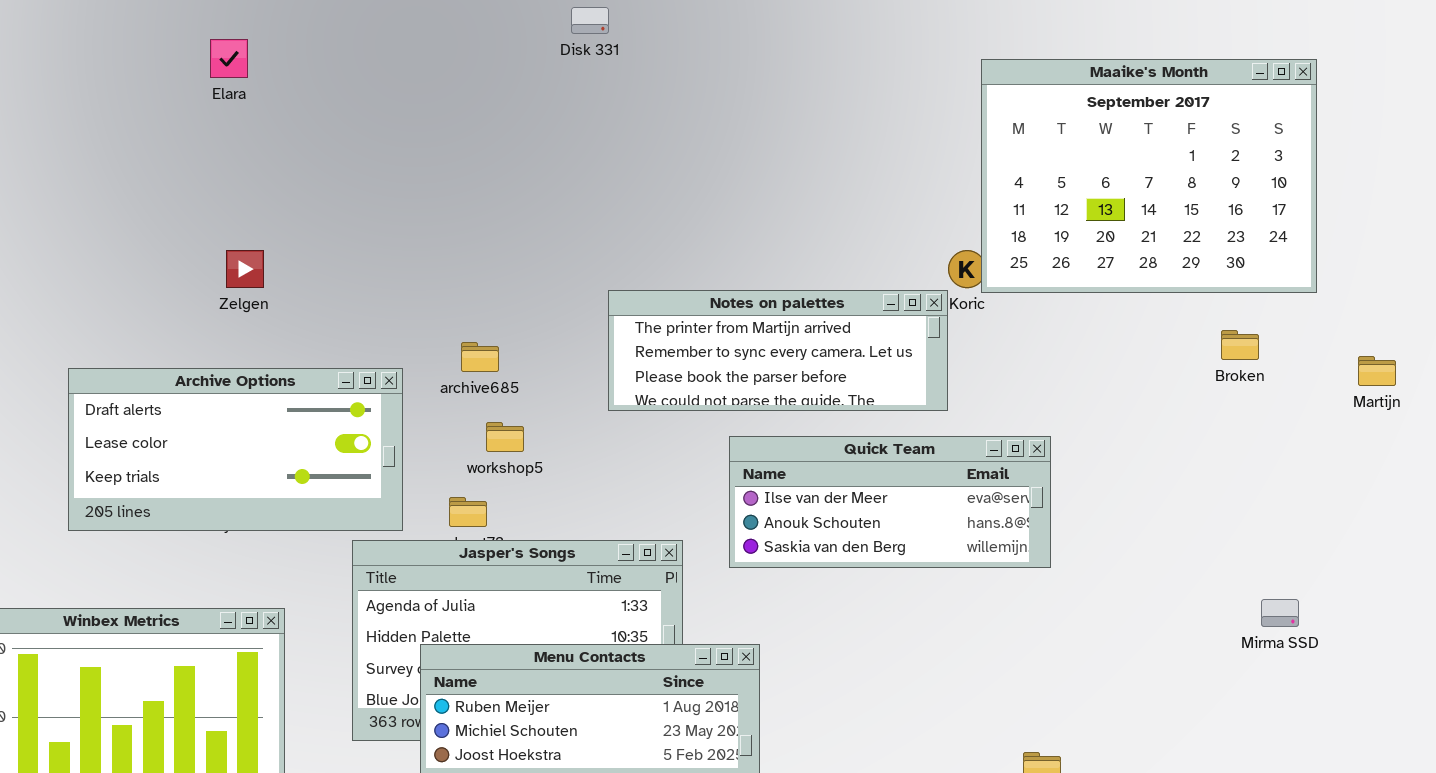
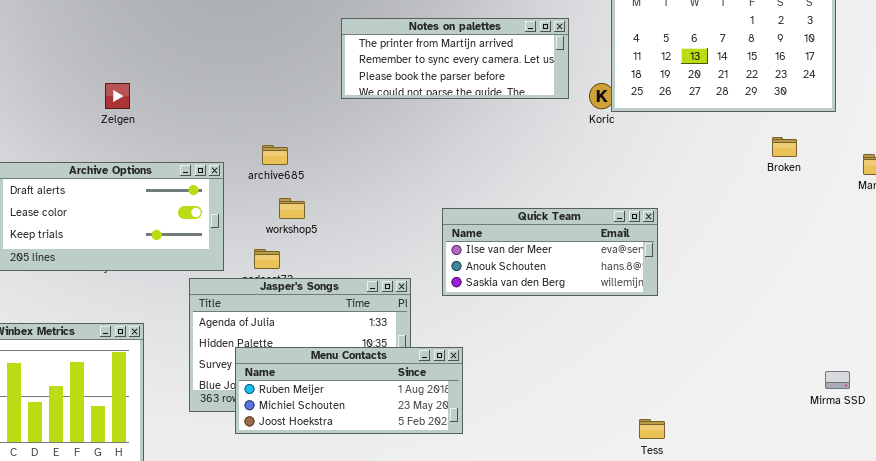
Notes on palettes: [608,290,948,411] -> [341,18,569,99], moved
Mirma SSD: [1261,599,1299,627] -> [825,371,850,389], moved

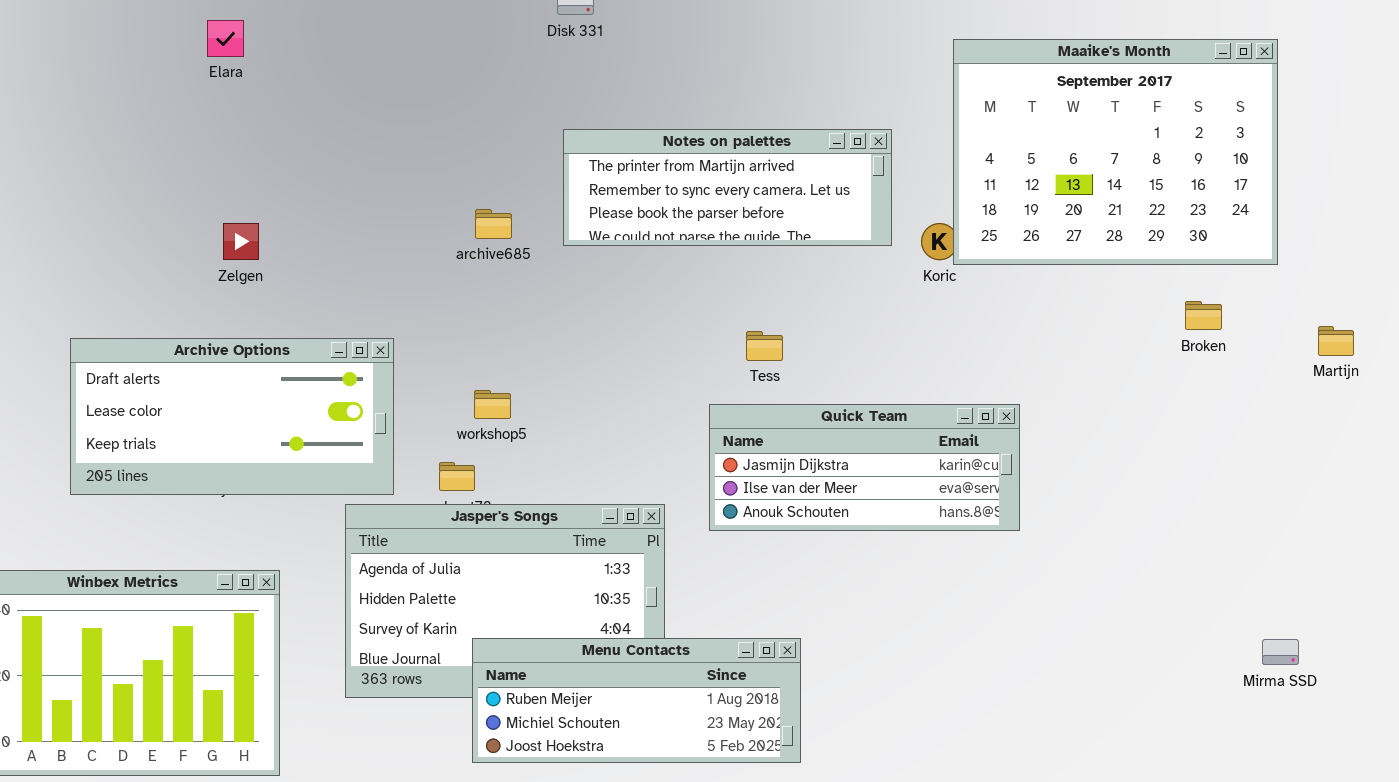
archive685: [262,145,288,165] -> [475,209,512,239], moved
Quick Team: [442,208,658,296] -> [709,404,1020,531], scrolled up 1 row
Menu Contacts: [235,347,463,434] -> [472,638,801,763], moved
Tess: [639,419,665,439] -> [746,331,783,361], moved

